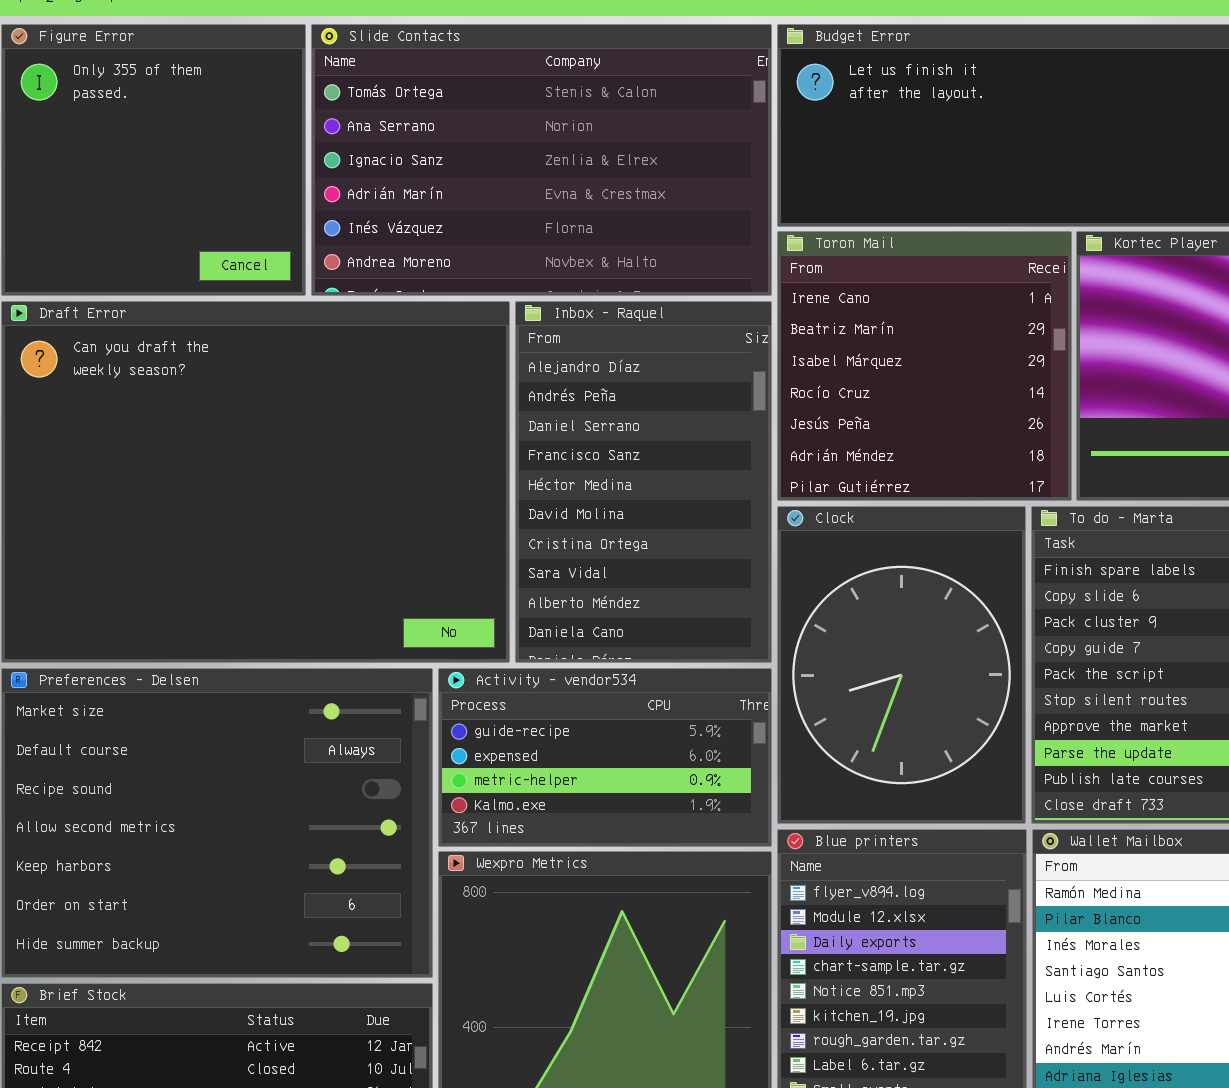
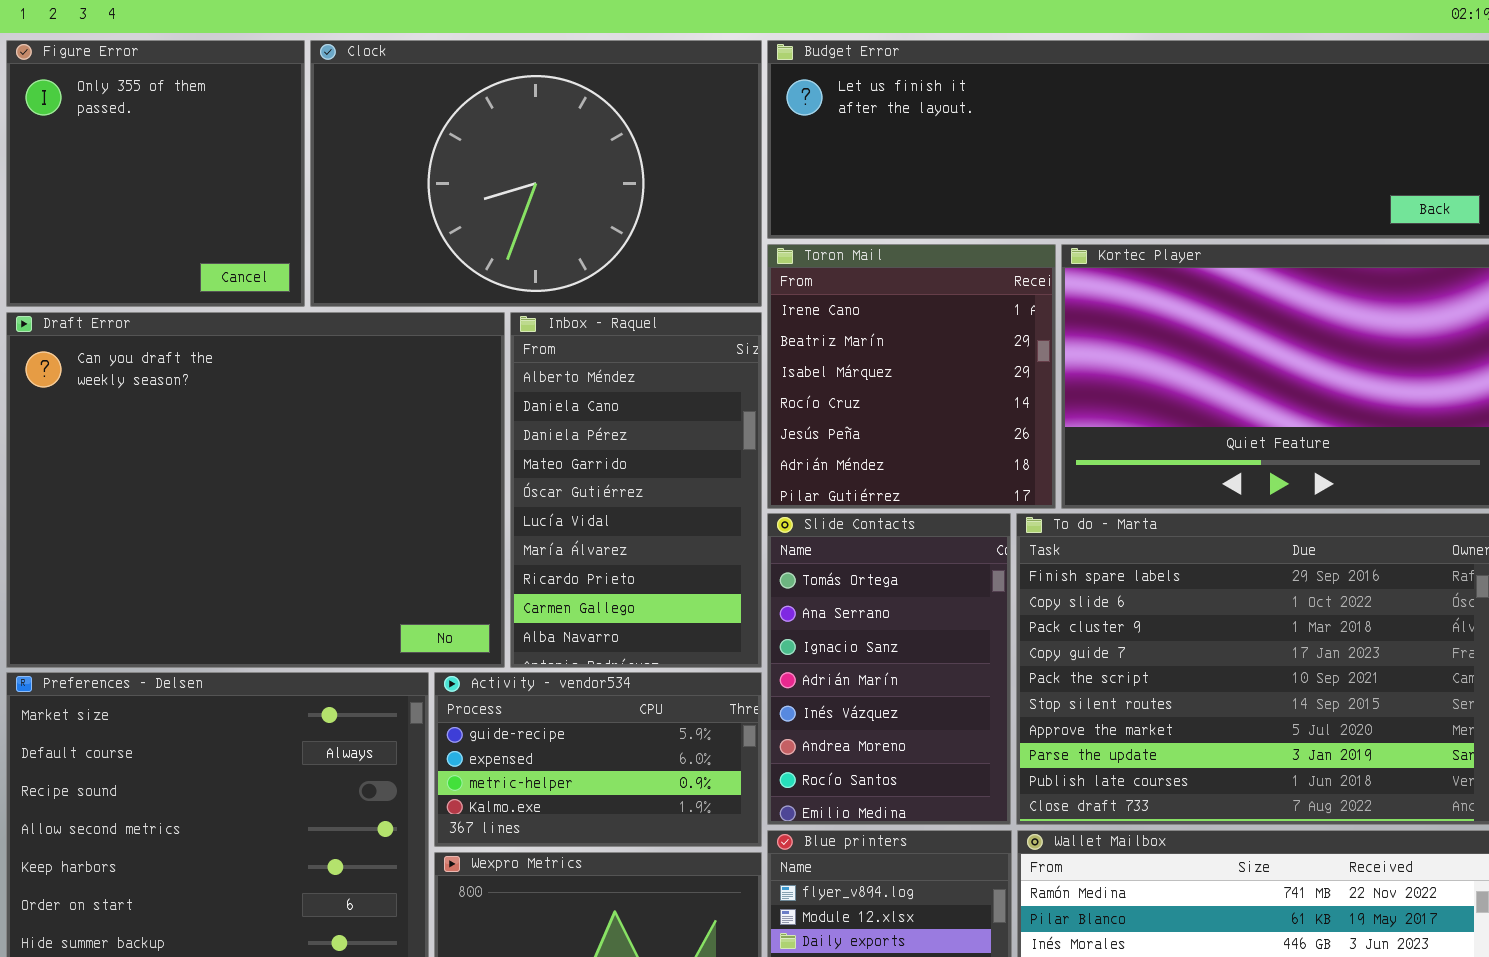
Slide Contacts: [311,24,772,296] -> [767,513,1011,825], moved, resized
Inbox - Raquel: [515,301,772,663] -> [510,312,762,668], scrolled down 8 rows
Clock: [777,506,1026,824] -> [310,40,762,307], moved, resized

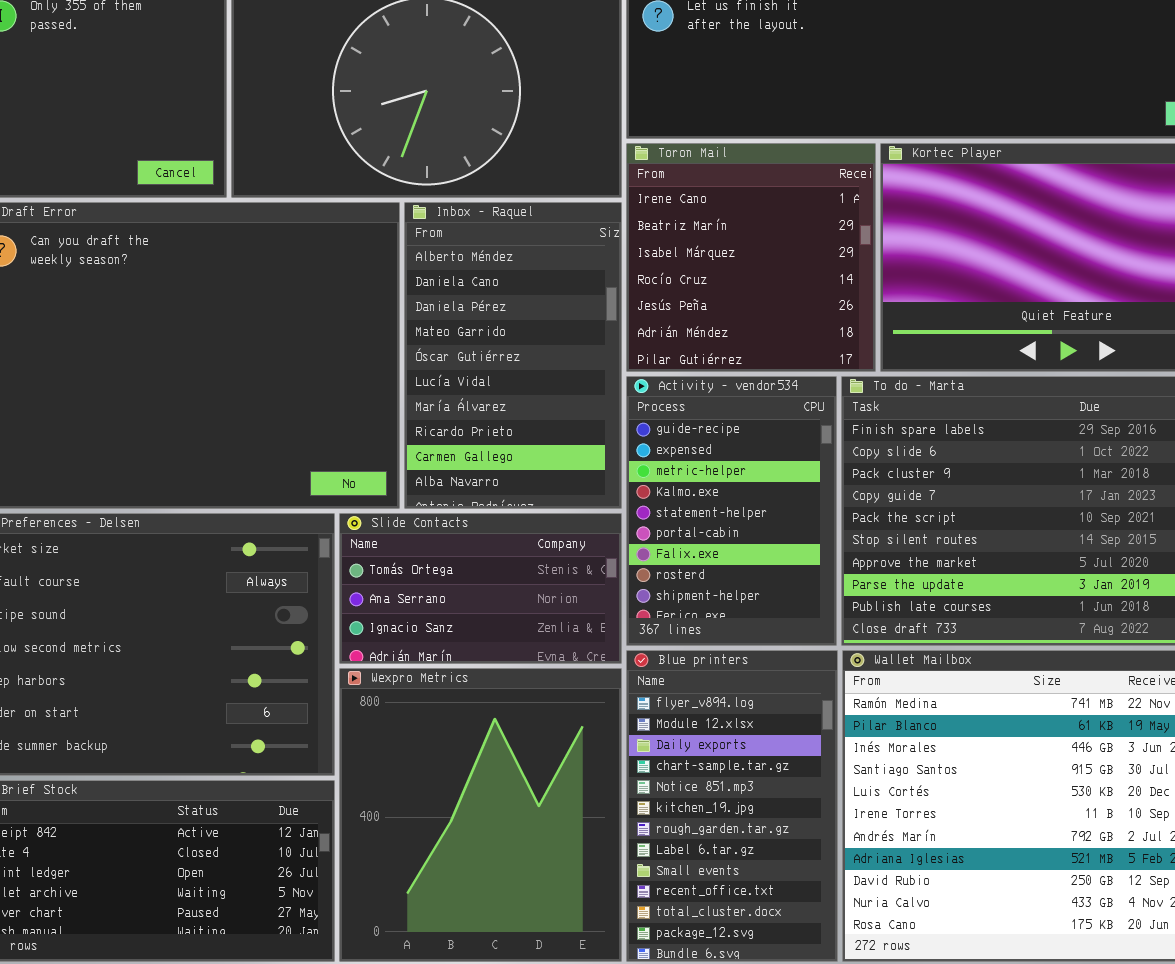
Slide Contacts: [767,513,1011,825] -> [339,513,622,664], moved, resized
Activity - vendor534: [434,672,762,847] -> [626,376,837,646], moved, resized

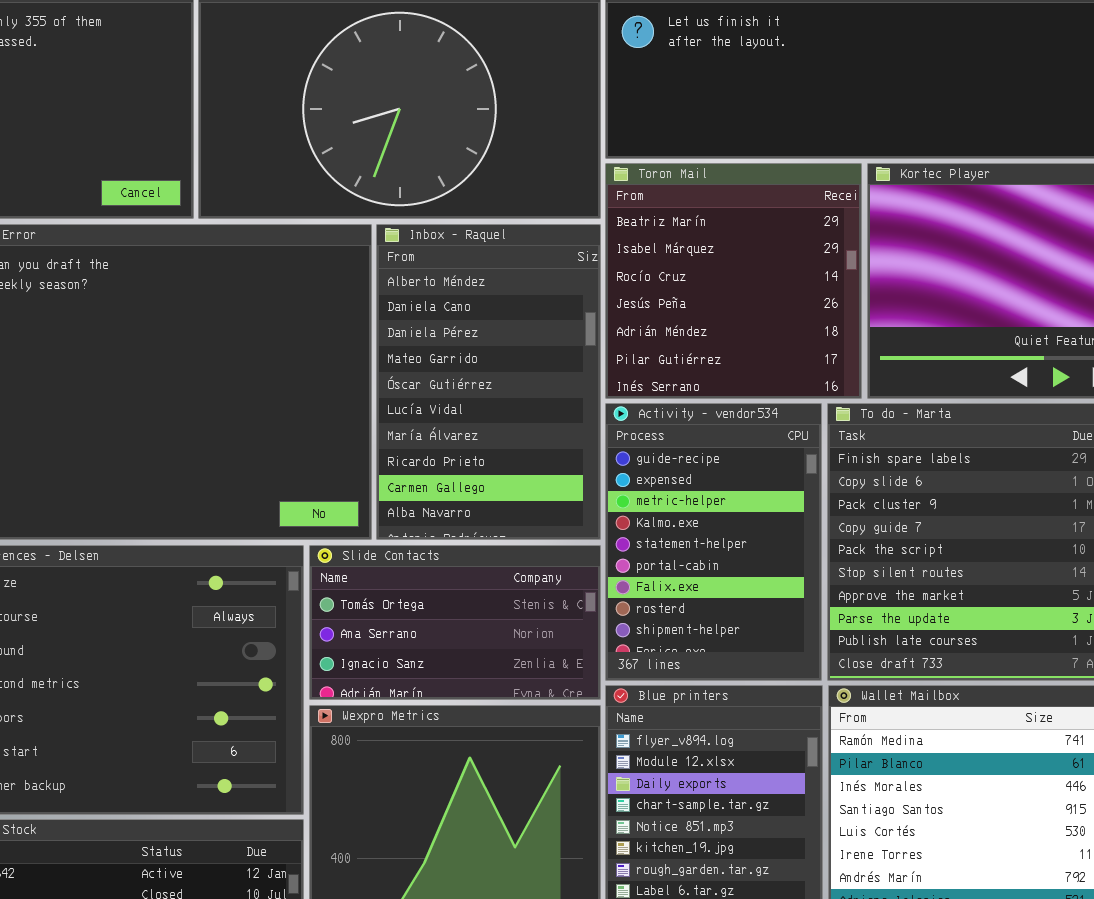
Toron Mail: [626,143,876,372] -> [605,163,862,399], scrolled down 1 row

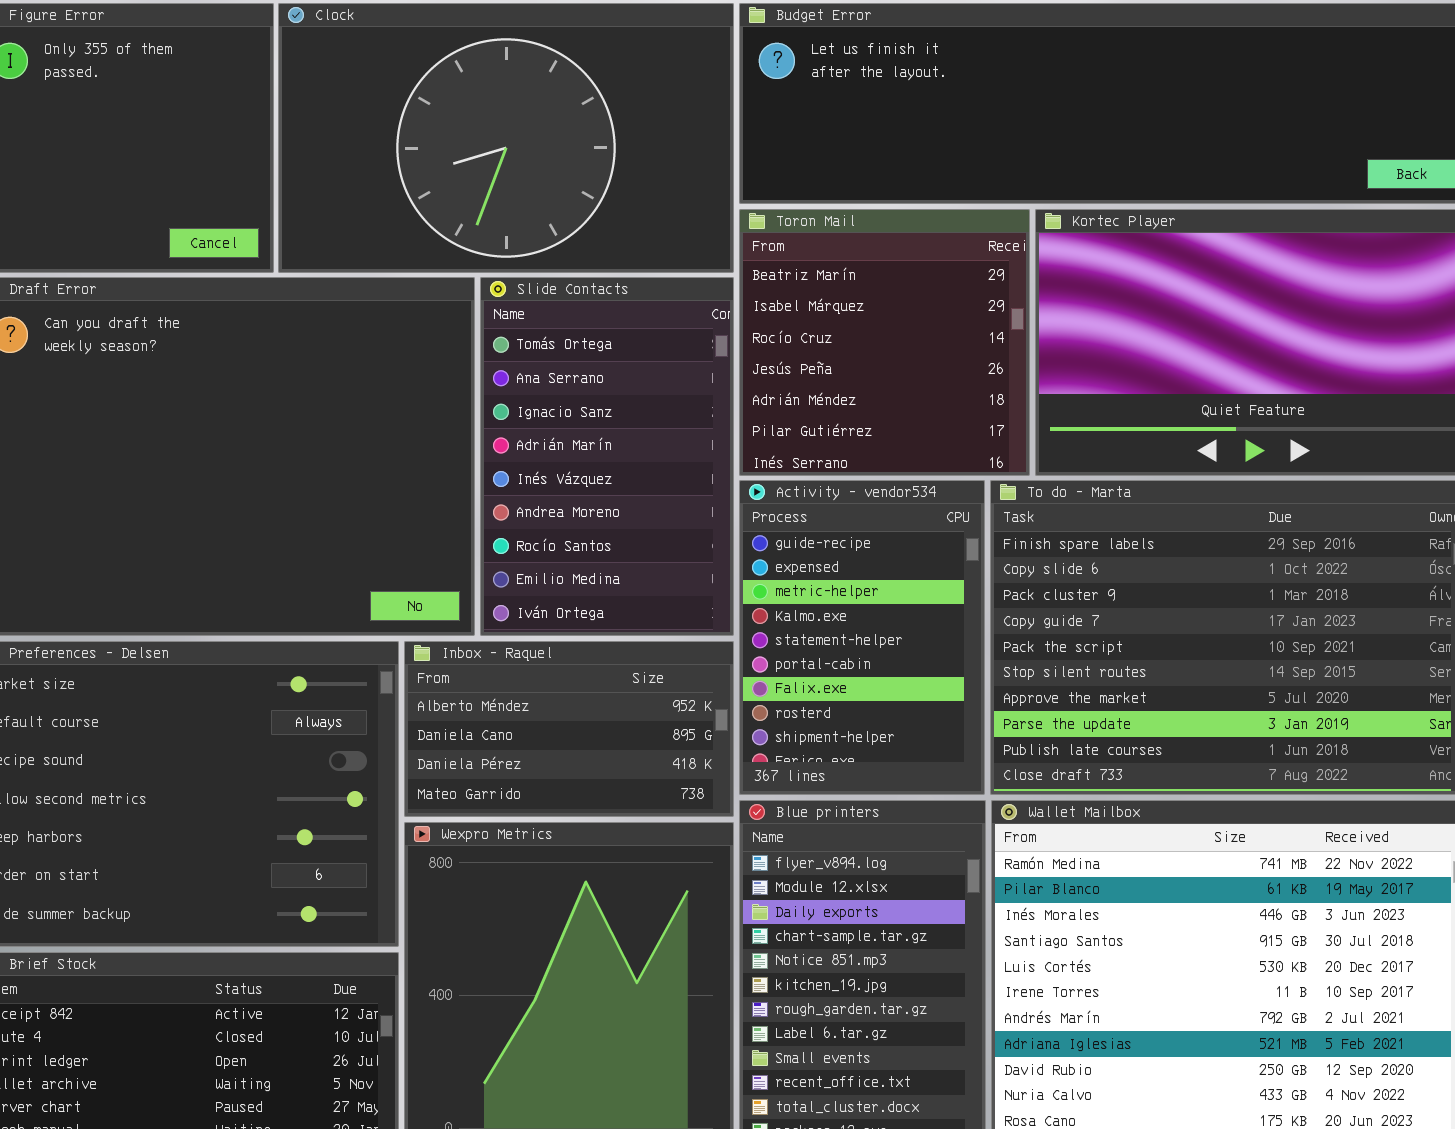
Inbox - Raquel: [376,224,601,540] -> [404,641,734,817], moved, resized
Slide Contacts: [309,545,601,700] -> [480,277,734,636], moved, resized

